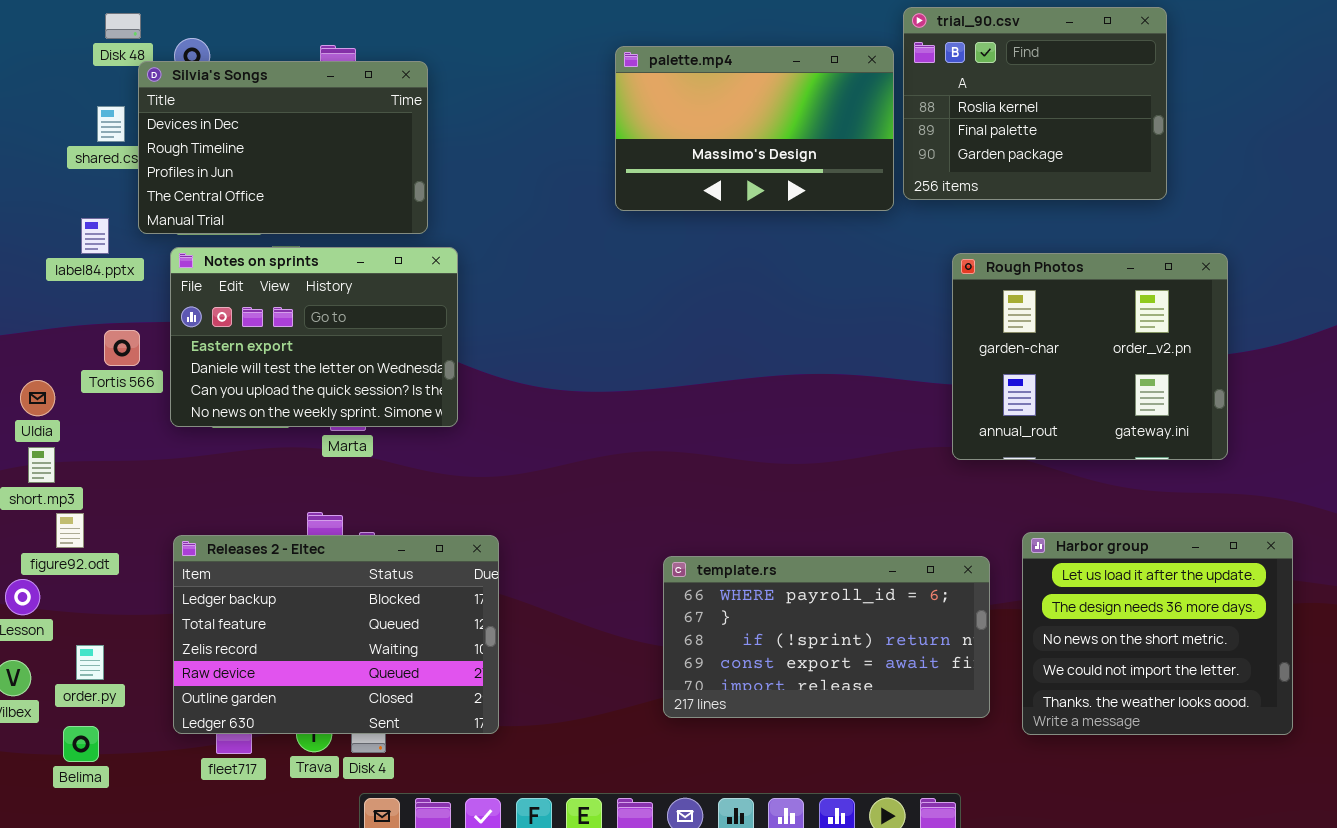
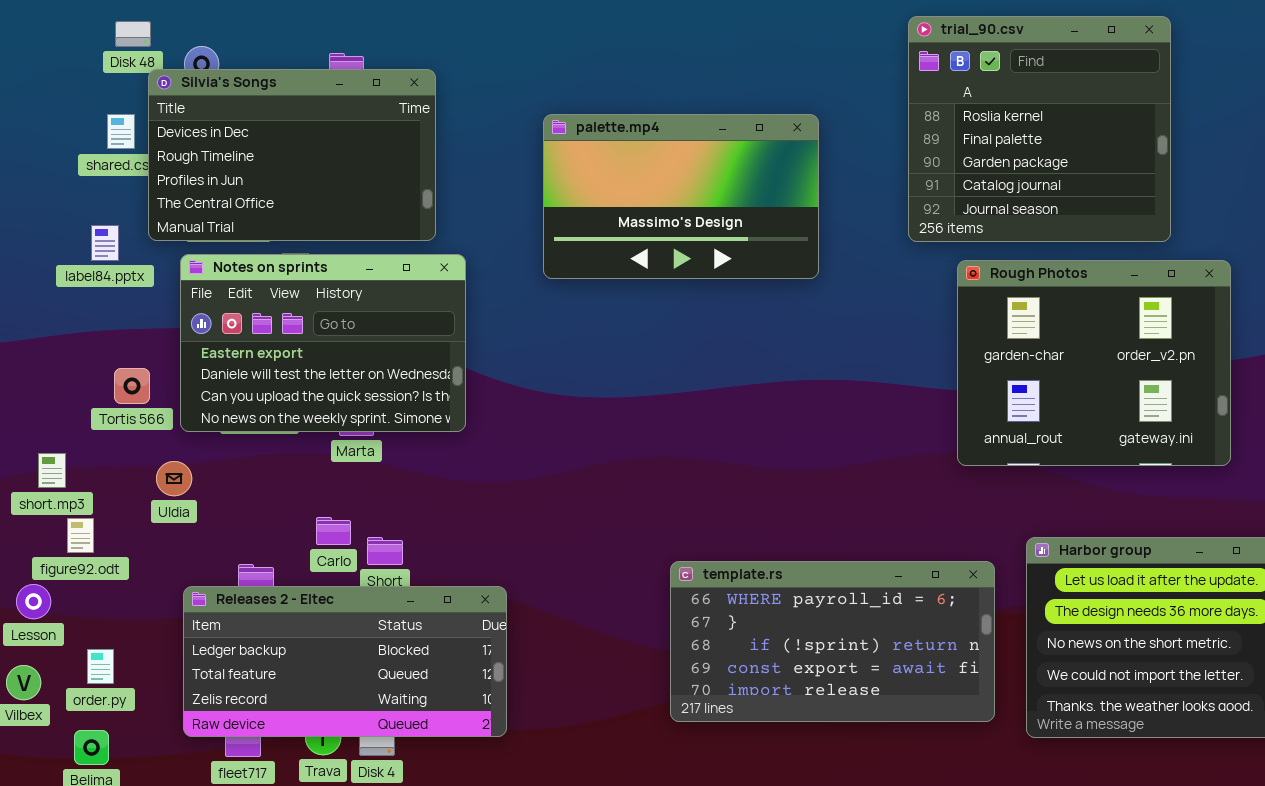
trial_90.csv: [903,7,1167,200] -> [908,16,1171,242], resized
palette.mp4: [615,46,894,211] -> [543,114,819,279], moved
Tortis 566: [104,330,140,366] -> [114,368,150,404], moved
Uldia: [20,380,55,416] -> [156,461,192,496], moved
Releases 2 - Eltec: [173,535,499,734] -> [183,586,507,737], resized

